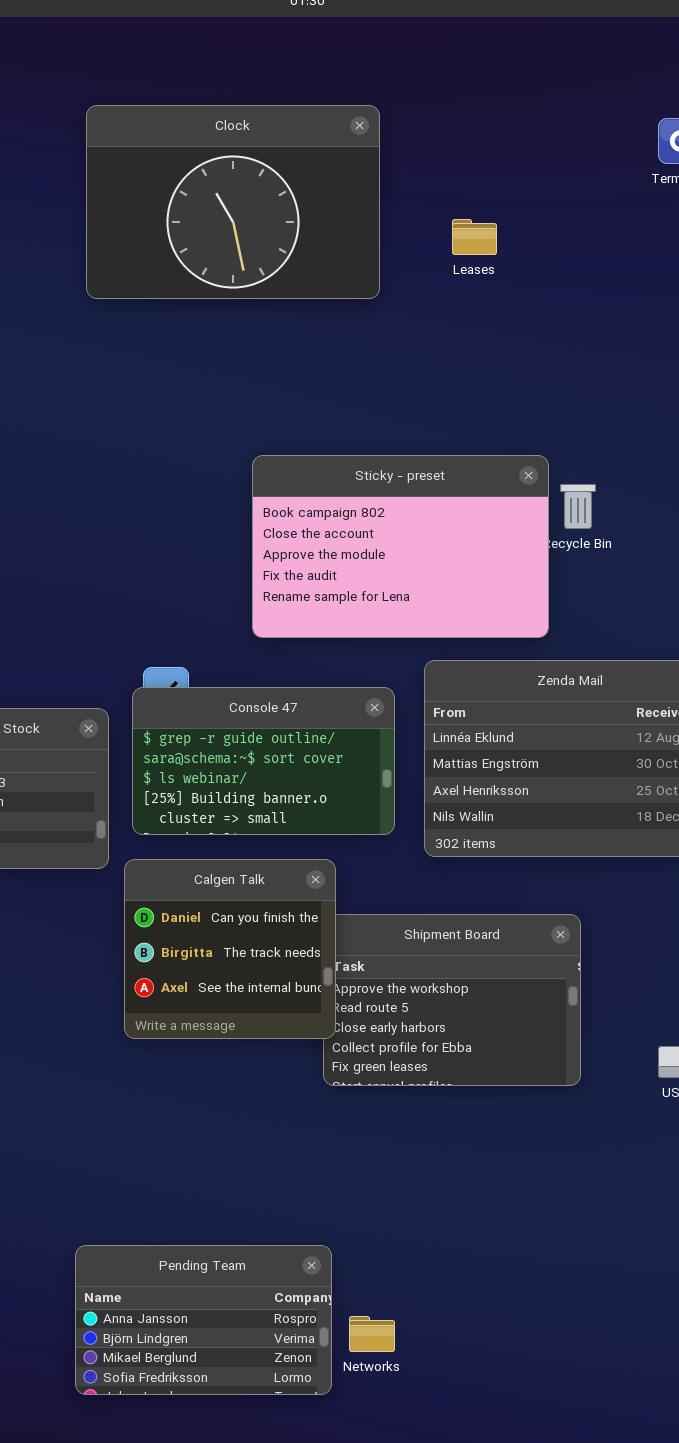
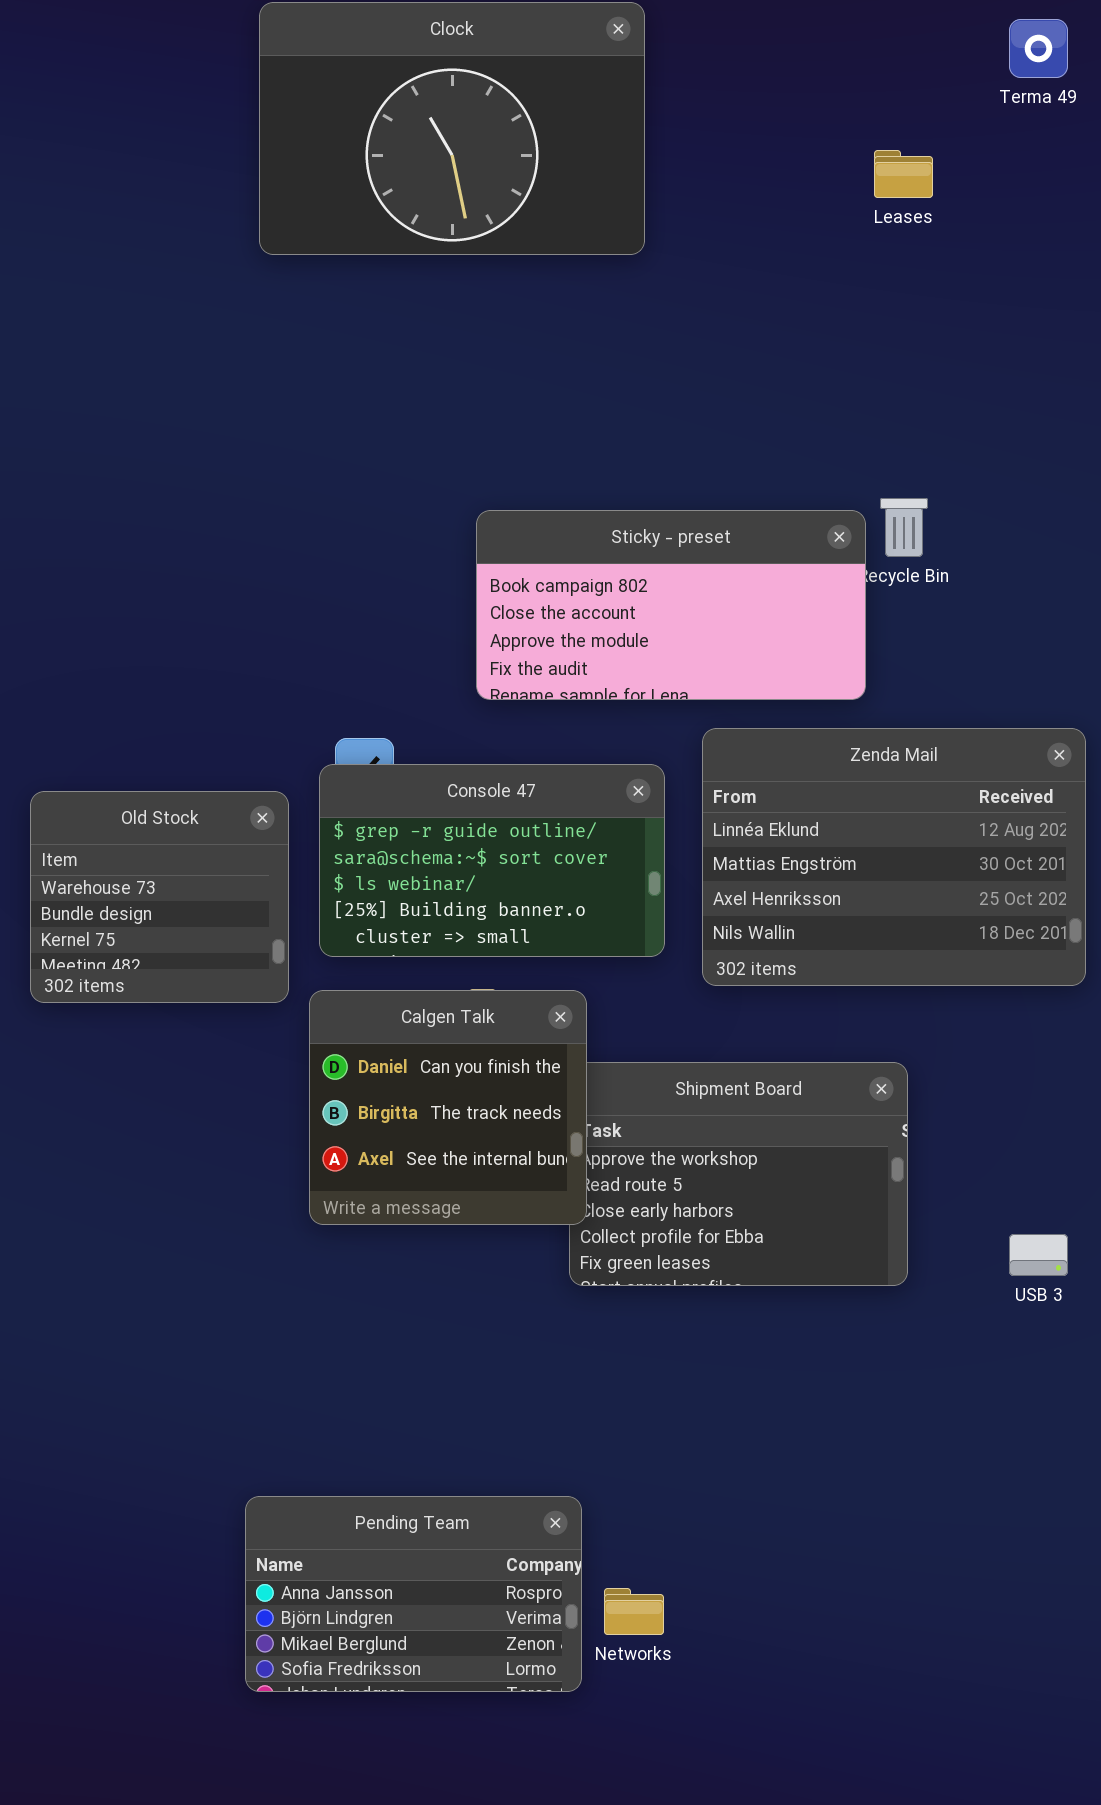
Leases: [452,219,497,255] -> [874,150,933,198], moved
Sticky - preset: [252,455,549,638] -> [476,510,866,700], resized

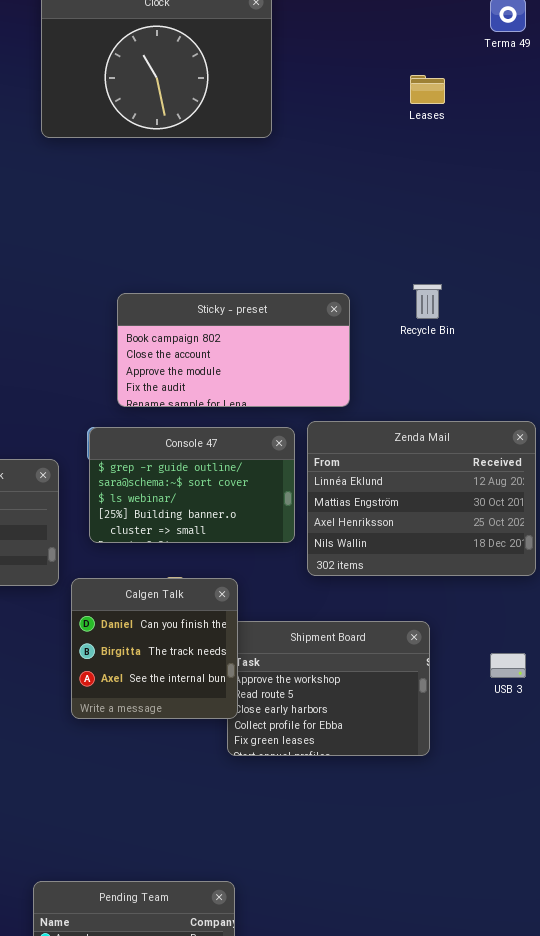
Sticky - preset: [476,510,866,700] -> [117,293,350,407], moved
Console 47: [319,764,665,957] -> [89,427,295,543], moved
USB 3: [1009,1234,1068,1276] -> [490,653,526,678], moved

